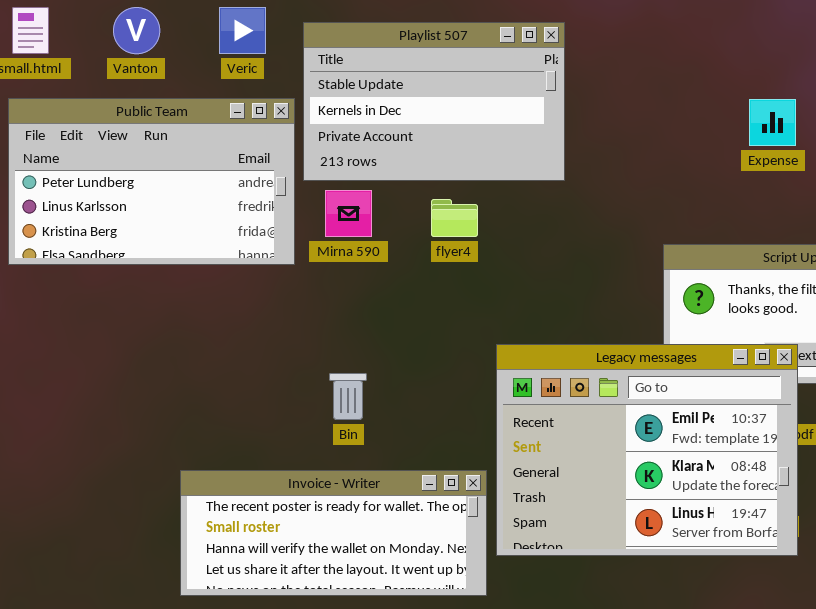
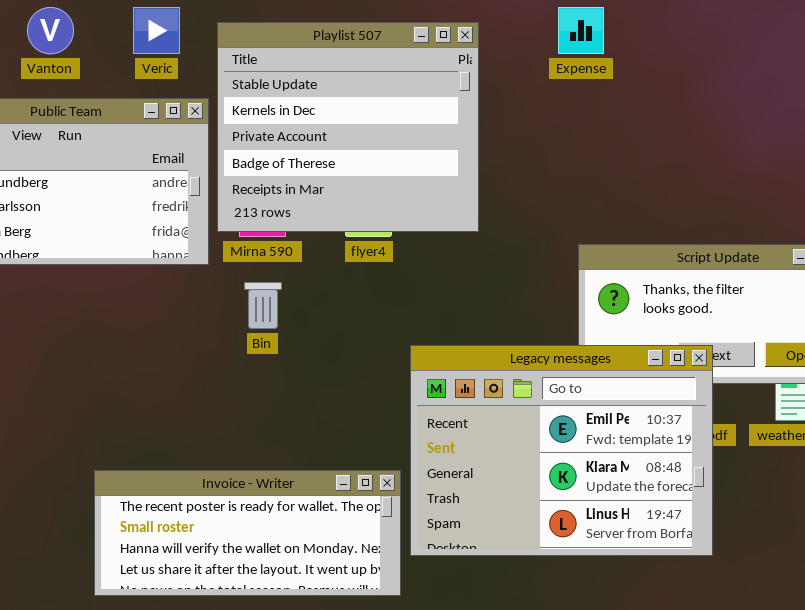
Playlist 507: [303,22,565,181] -> [217,22,479,232], resized
Expense: [749,99,796,146] -> [558,7,604,54], moved
Bin: [329,373,367,420] -> [244,282,282,329], moved

